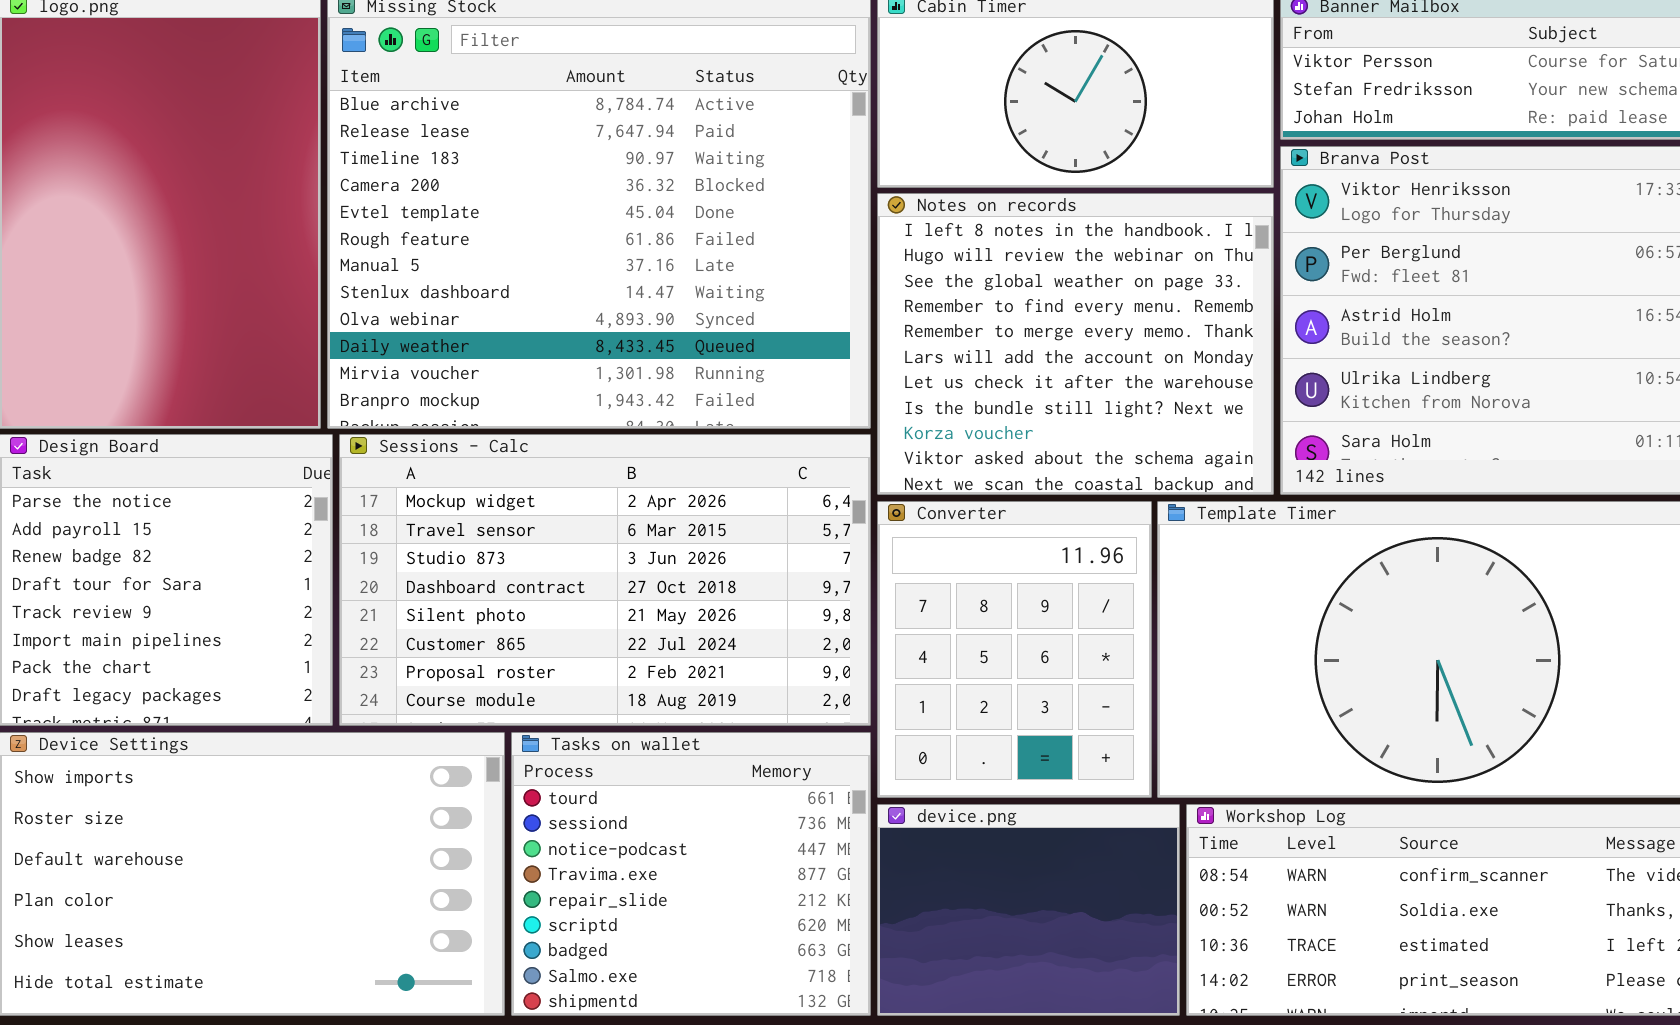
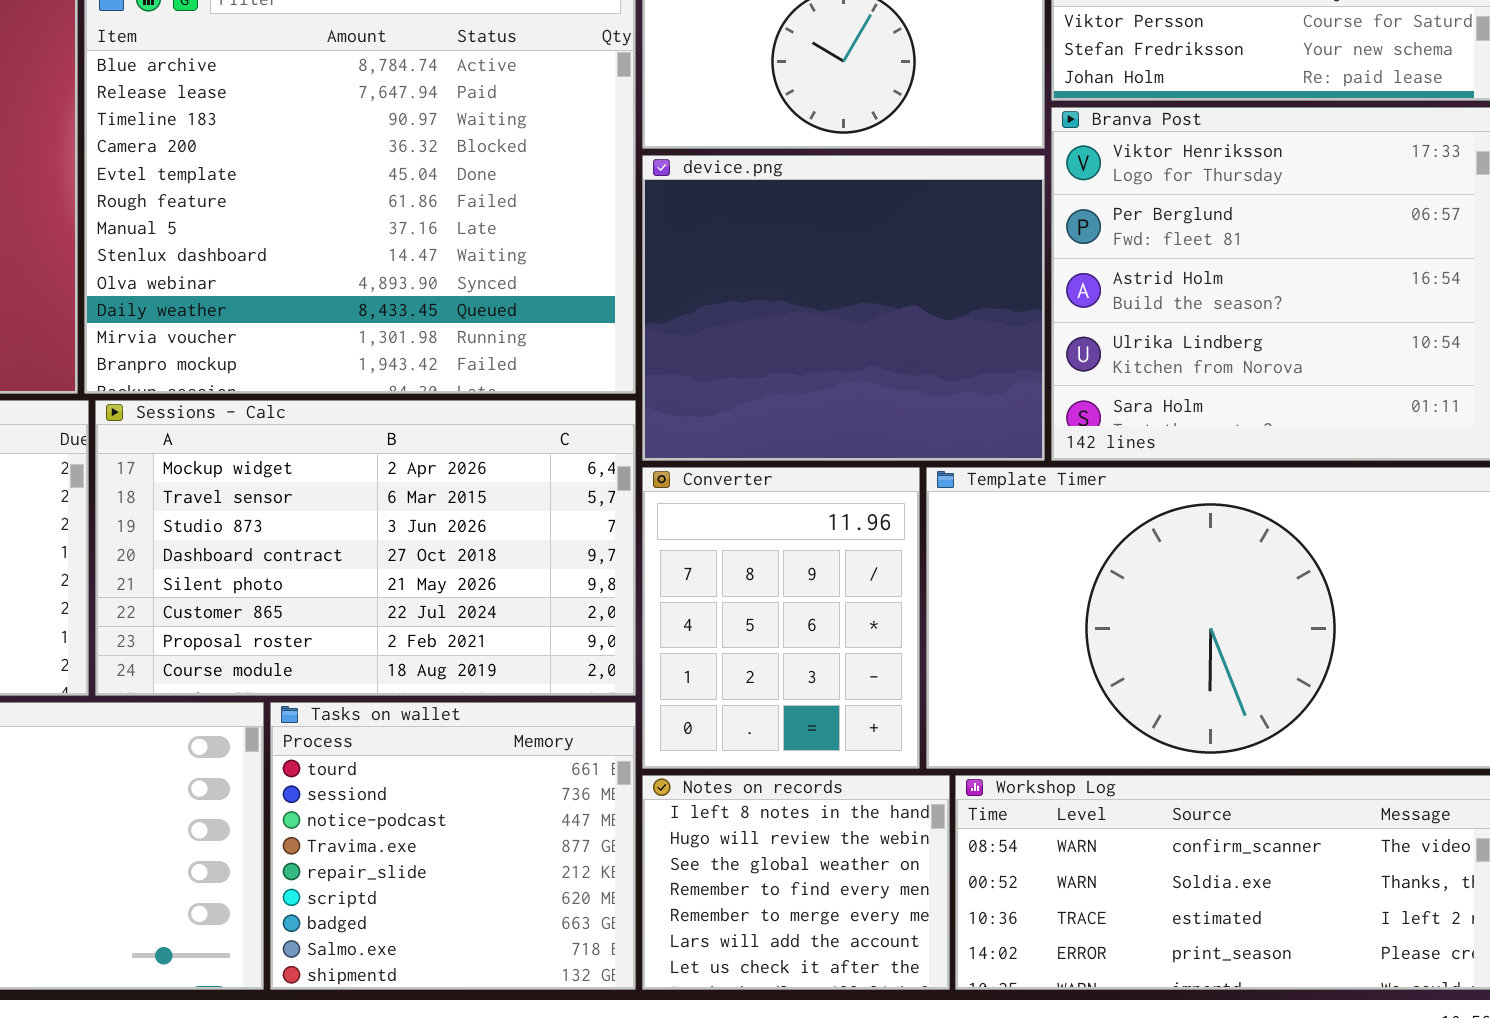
Notes on records: [877,193,1274,495] -> [642,775,950,990], moved, resized
device.png: [877,804,1180,1016] -> [642,155,1045,461], moved, resized

